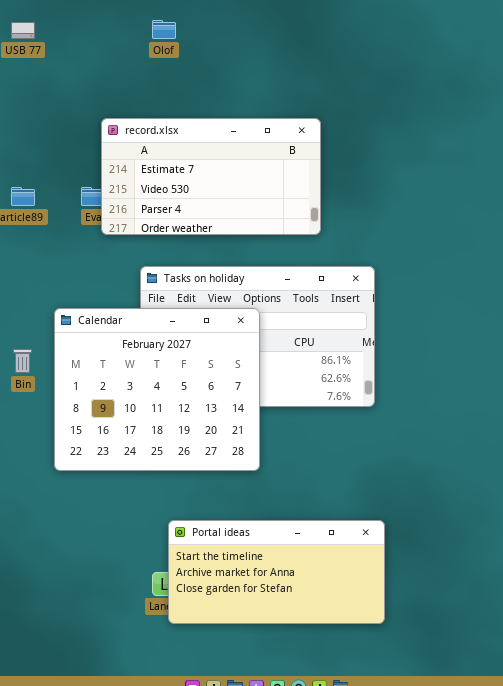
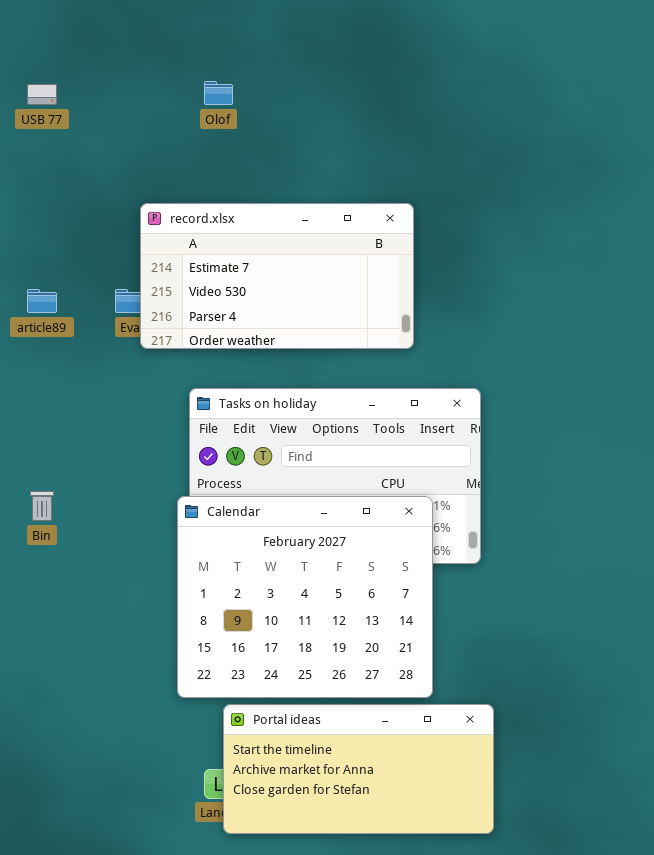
Calendar: [54,308,260,471] -> [177,496,433,698], moved

